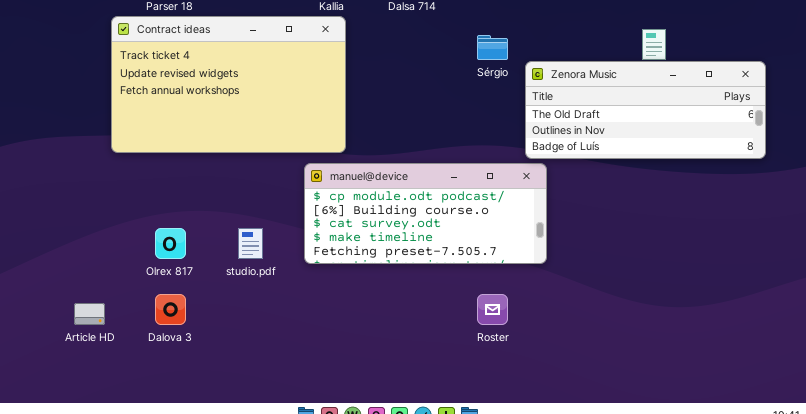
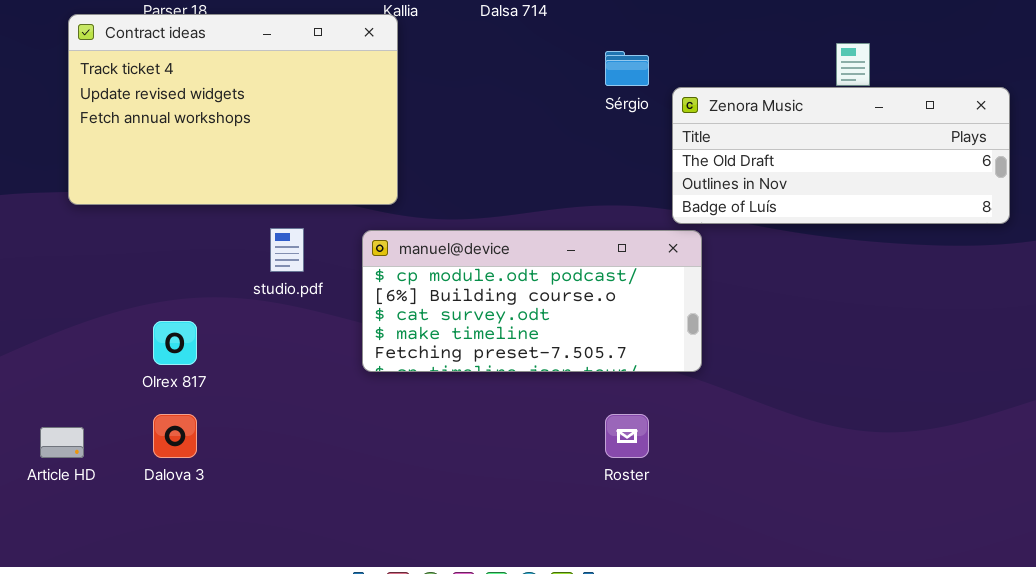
Contract ideas: [111,16,346,153] -> [68,14,398,205], moved
studio.pdf: [238,228,263,259] -> [270,228,304,272], moved

